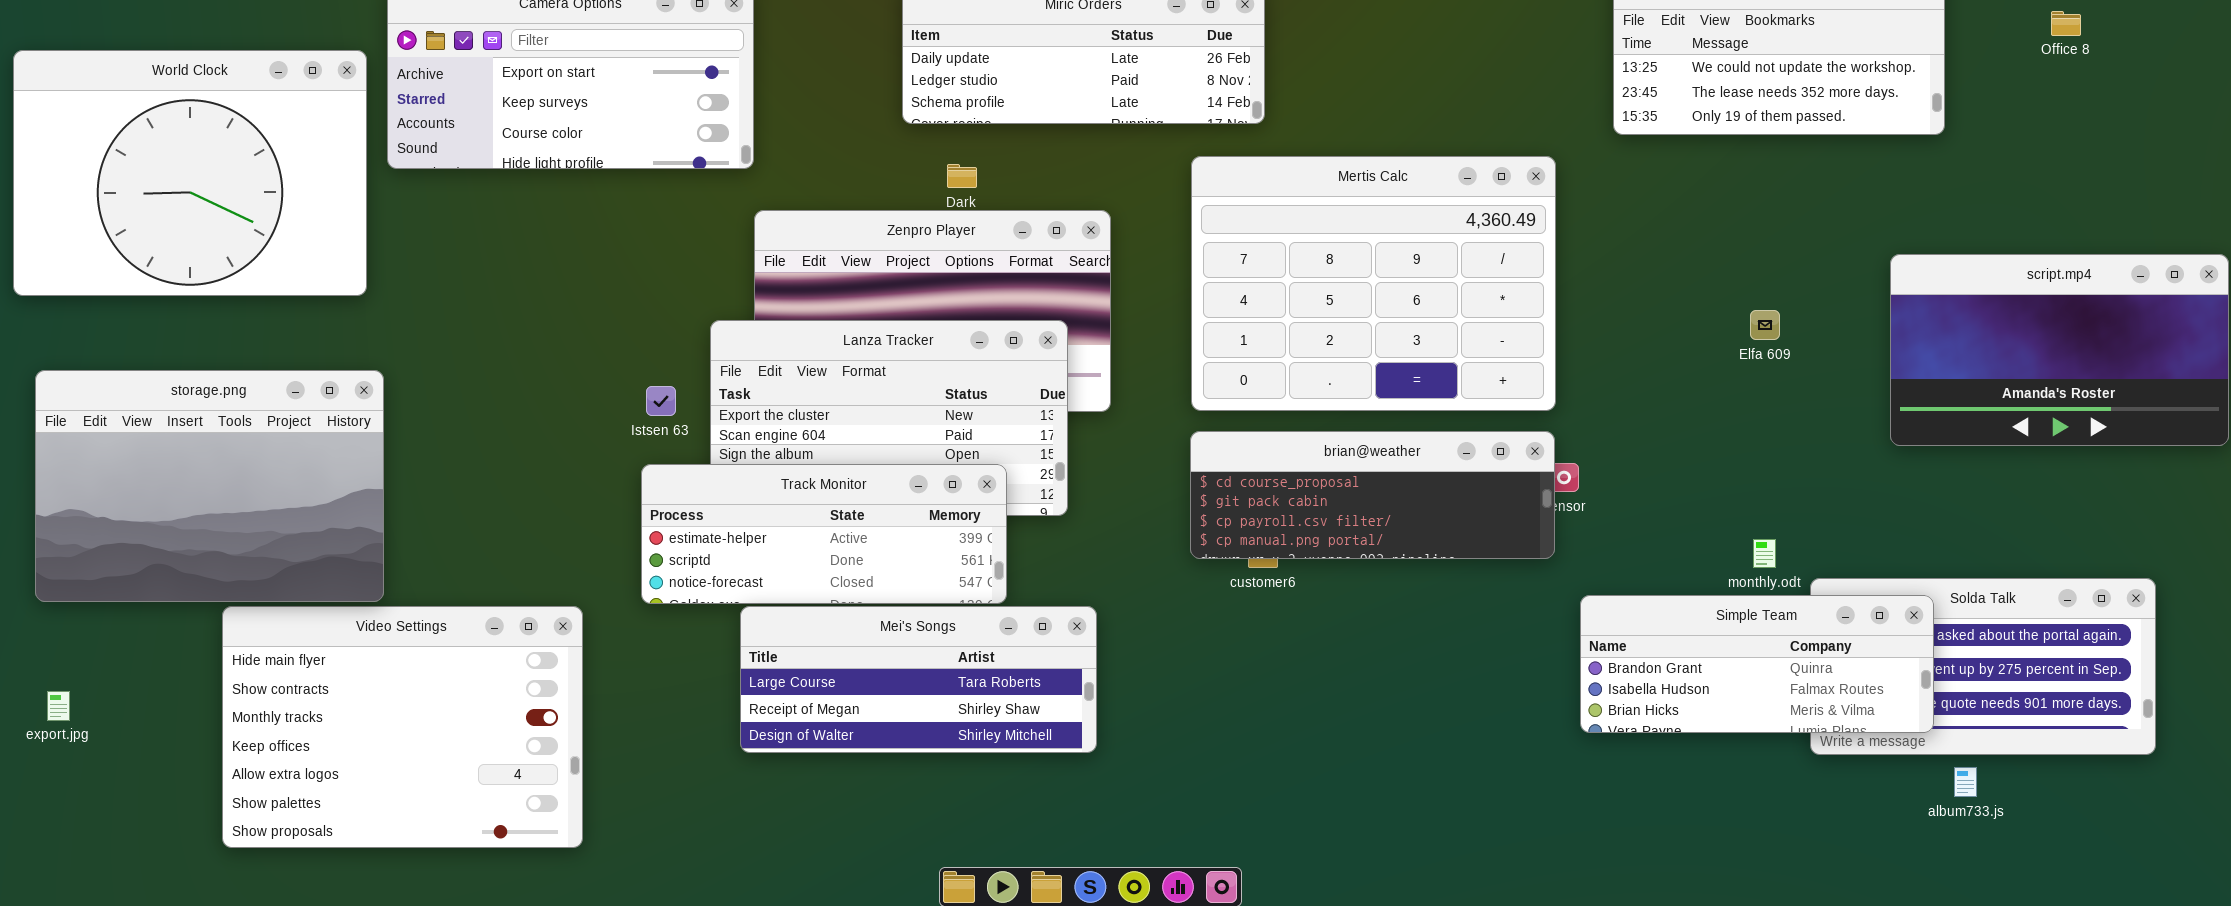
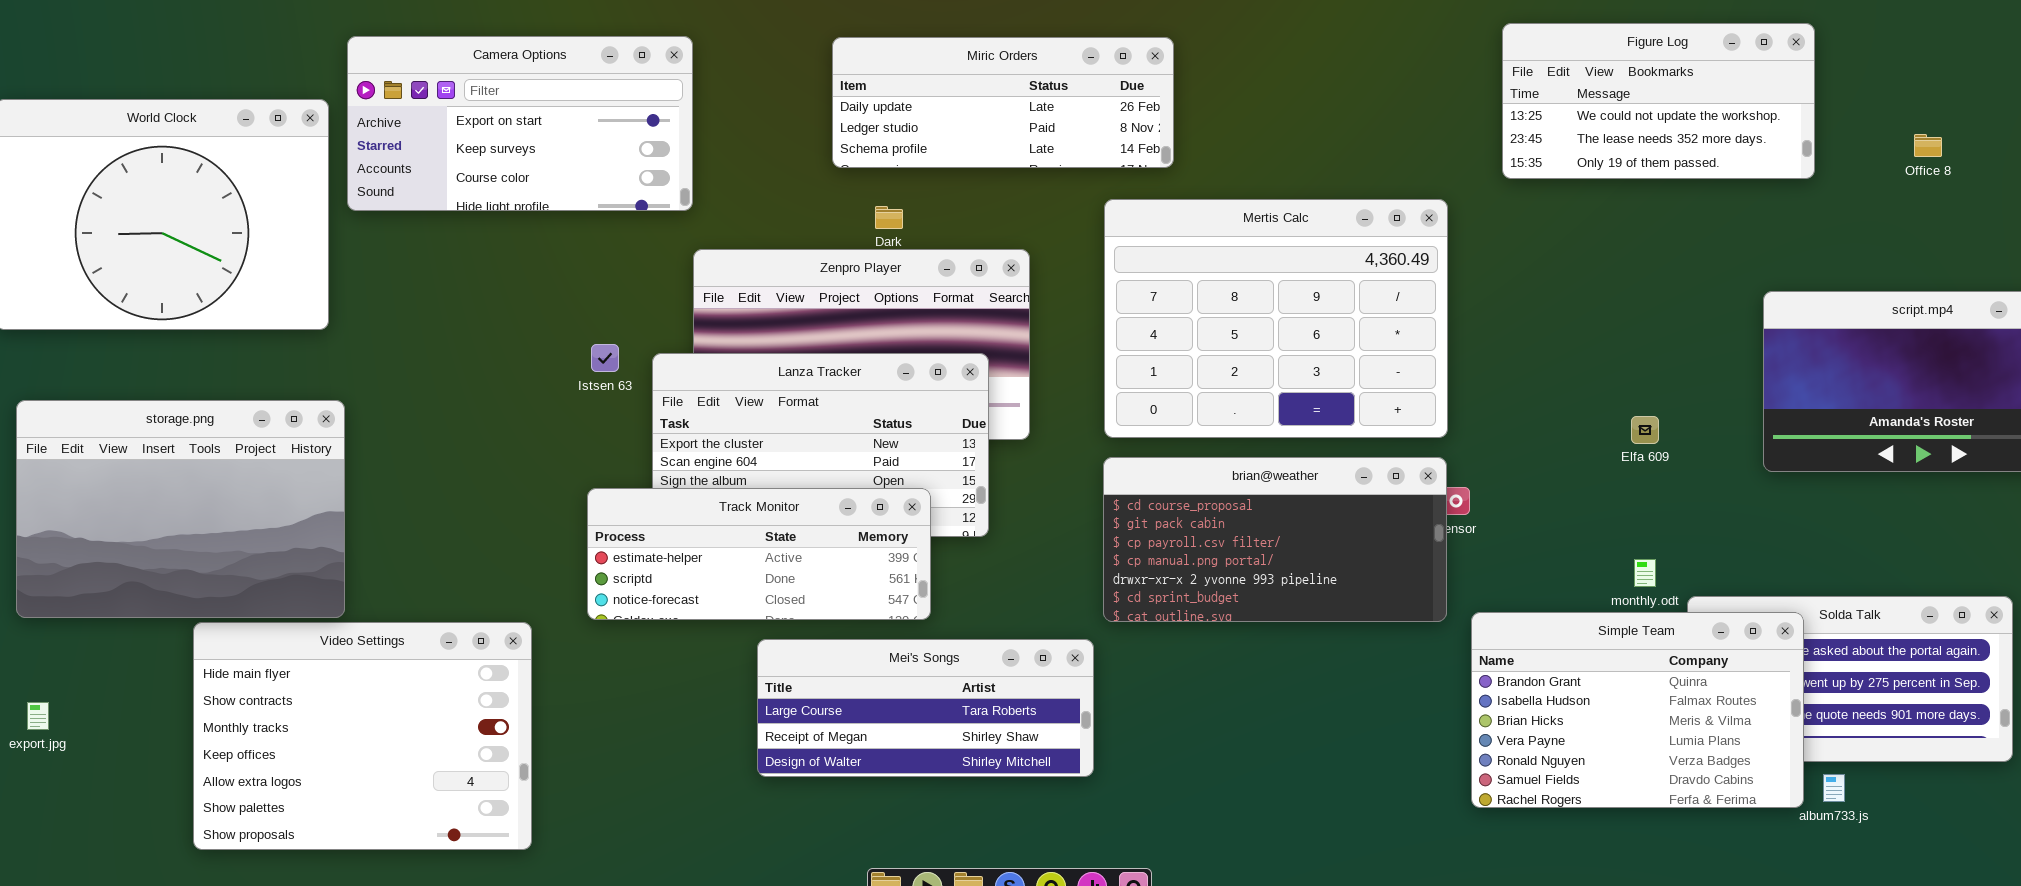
Office 8: [2051,11,2081,36] -> [1914,134,1942,157], moved
Elfa 609: [1750,310,1780,340] -> [1631,416,1659,444], moved
Istsen 63: [646,386,676,416] -> [591,344,619,372], moved
brian@weather: [1190,431,1555,559] -> [1103,457,1447,622], resized
Simple Team: [1580,595,1934,733] -> [1471,612,1804,808], resized
Mei's Songs: [740,606,1097,753] -> [757,639,1094,777], moved

